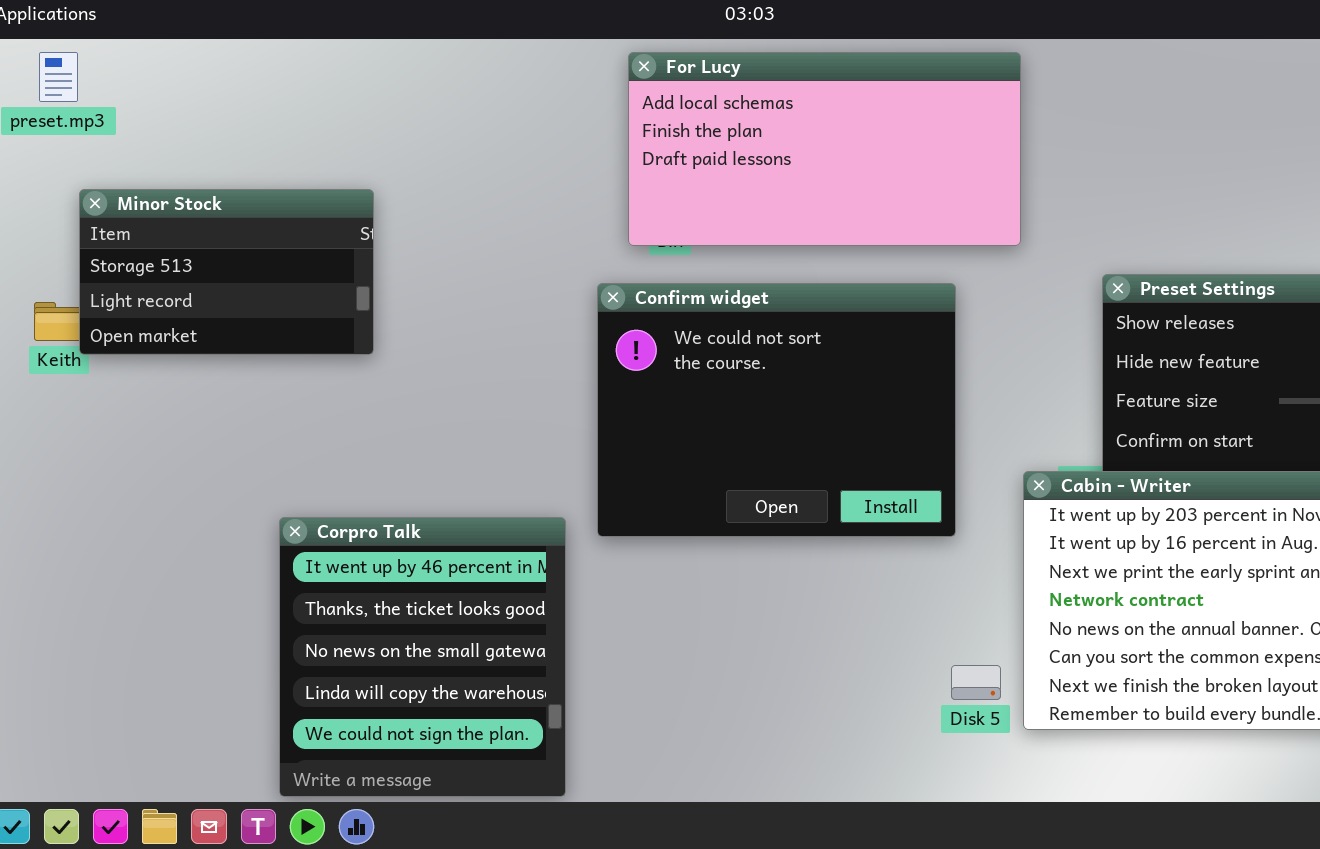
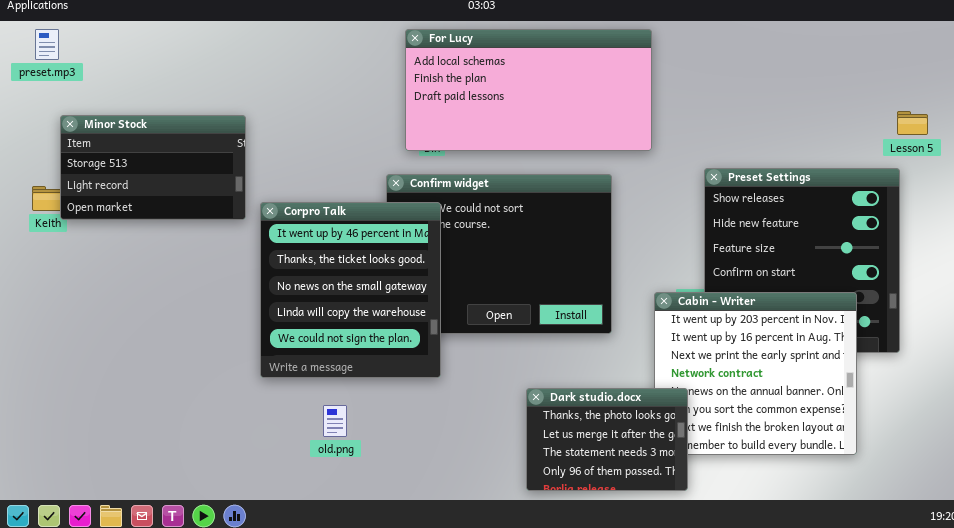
Corpro Talk: [279,517,566,797] -> [260,202,441,378], moved
Dark studio.docx: none -> [526,388,688,491], opened

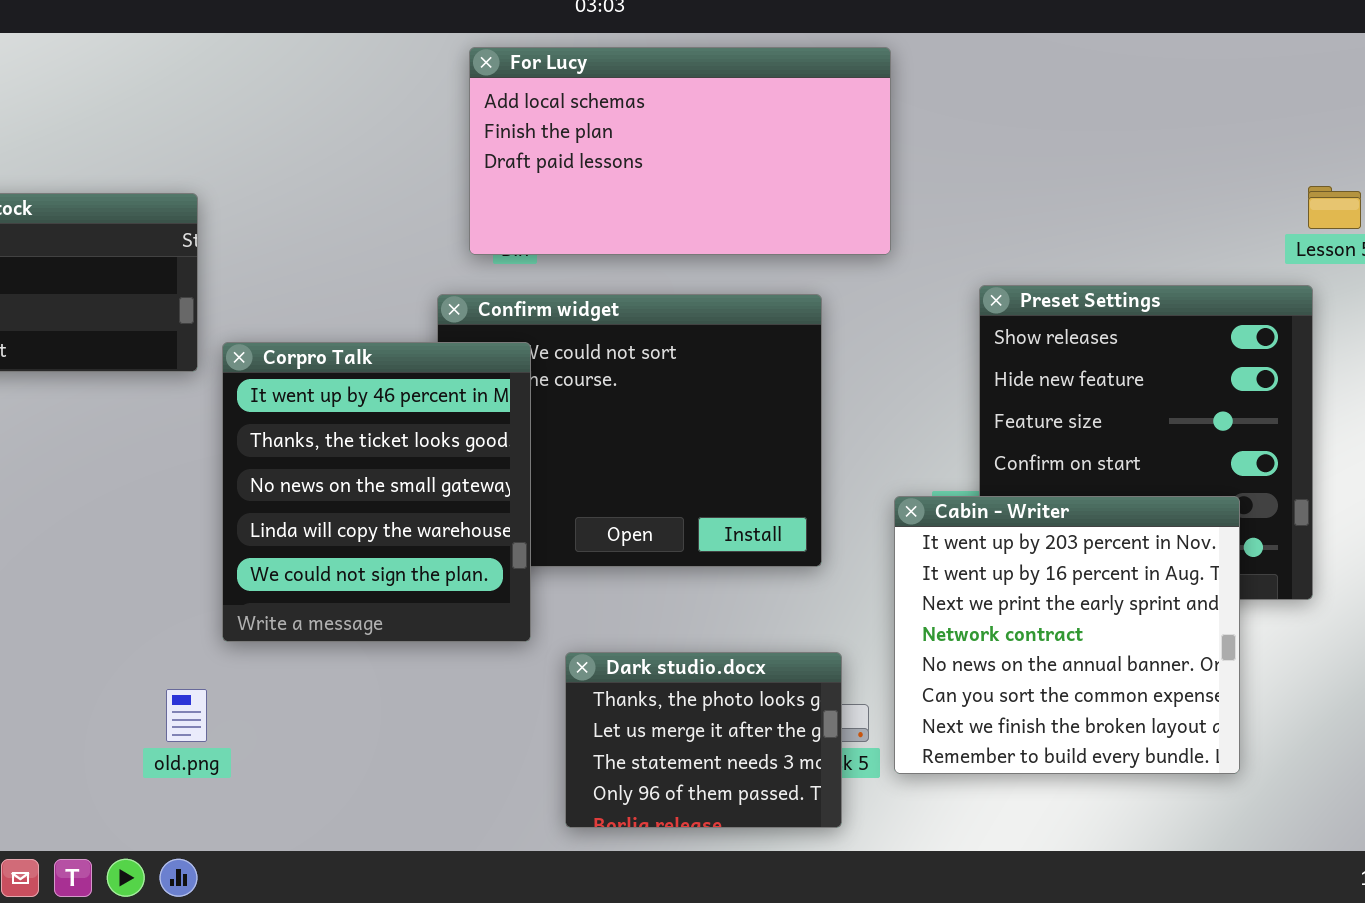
Dark studio.docx: [526,388,688,491] -> [565,652,842,828], moved
old.png: [323,405,347,437] -> [166,689,207,742], moved

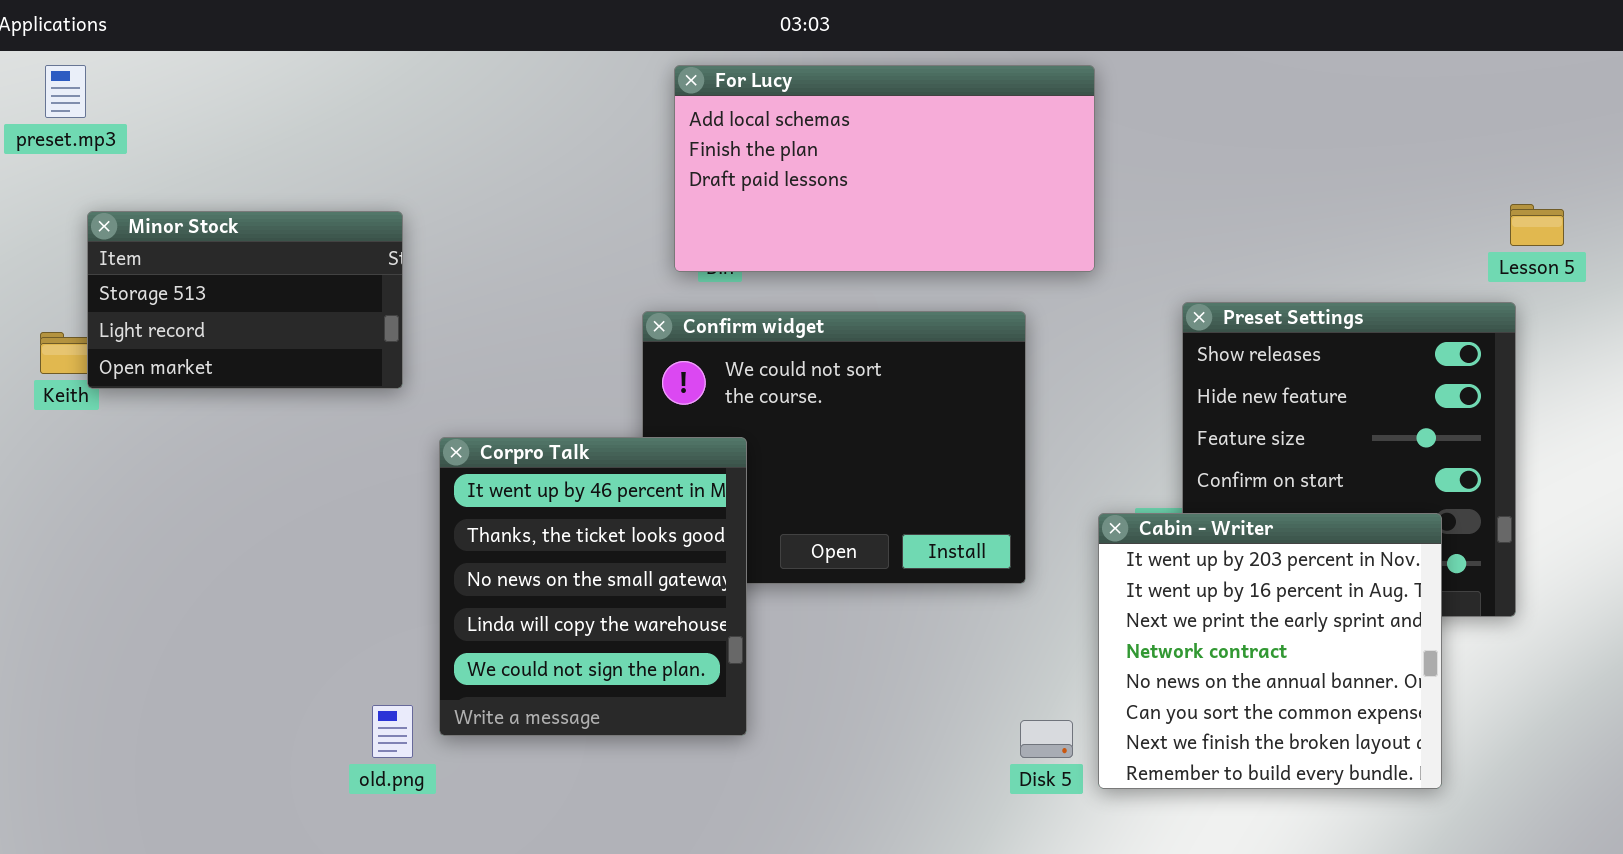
Corpro Talk: [222,342,531,642] -> [439,437,747,736], moved
Dark studio.docx: [565,652,842,828] -> none, closed

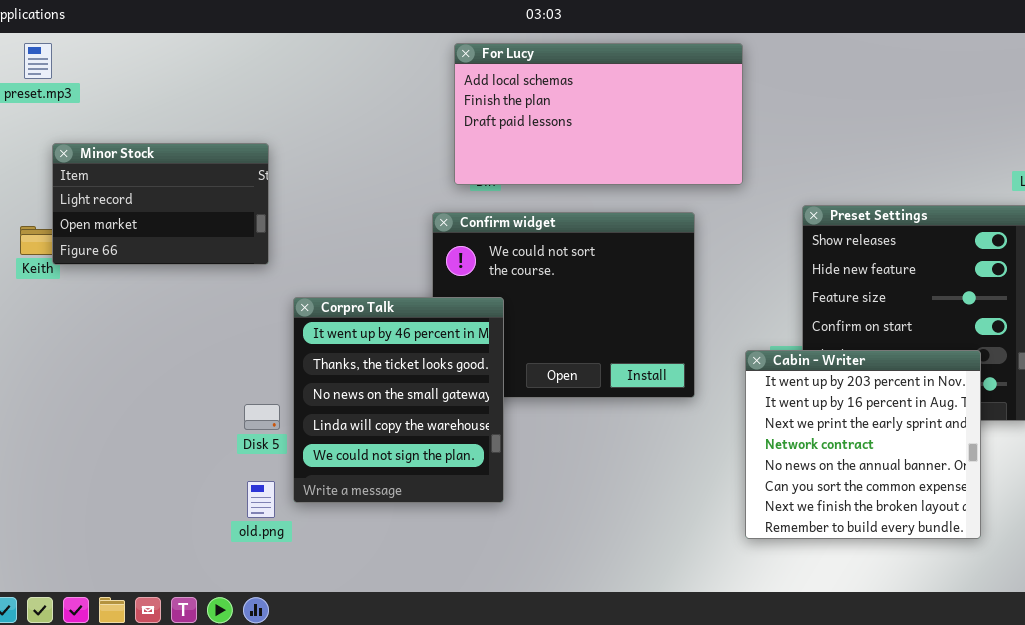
Minor Stock: [87,211,403,389] -> [52,143,269,265], scrolled down 1 row
Disk 5: [1020,720,1073,758] -> [244,404,280,430], moved

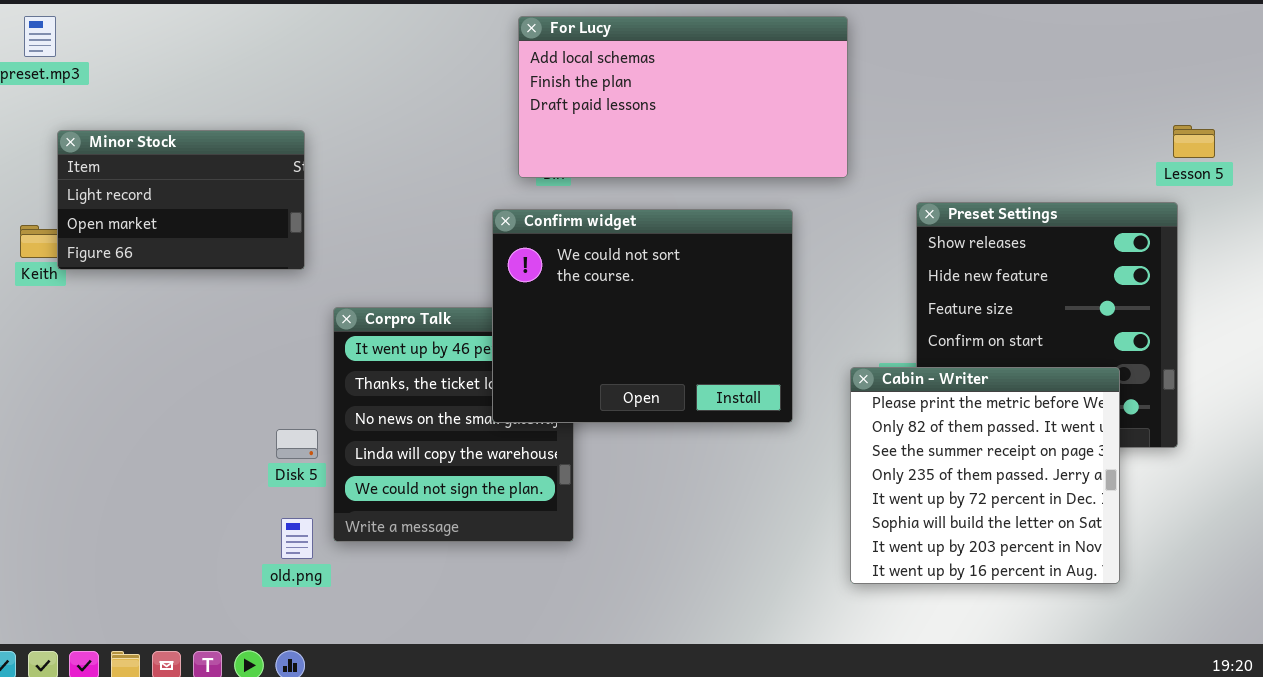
Confirm widget: [432,212,695,398] -> [492,209,793,423], raised
Cabin - Writer: [745,350,981,539] -> [850,367,1120,584], scrolled up 6 rows

